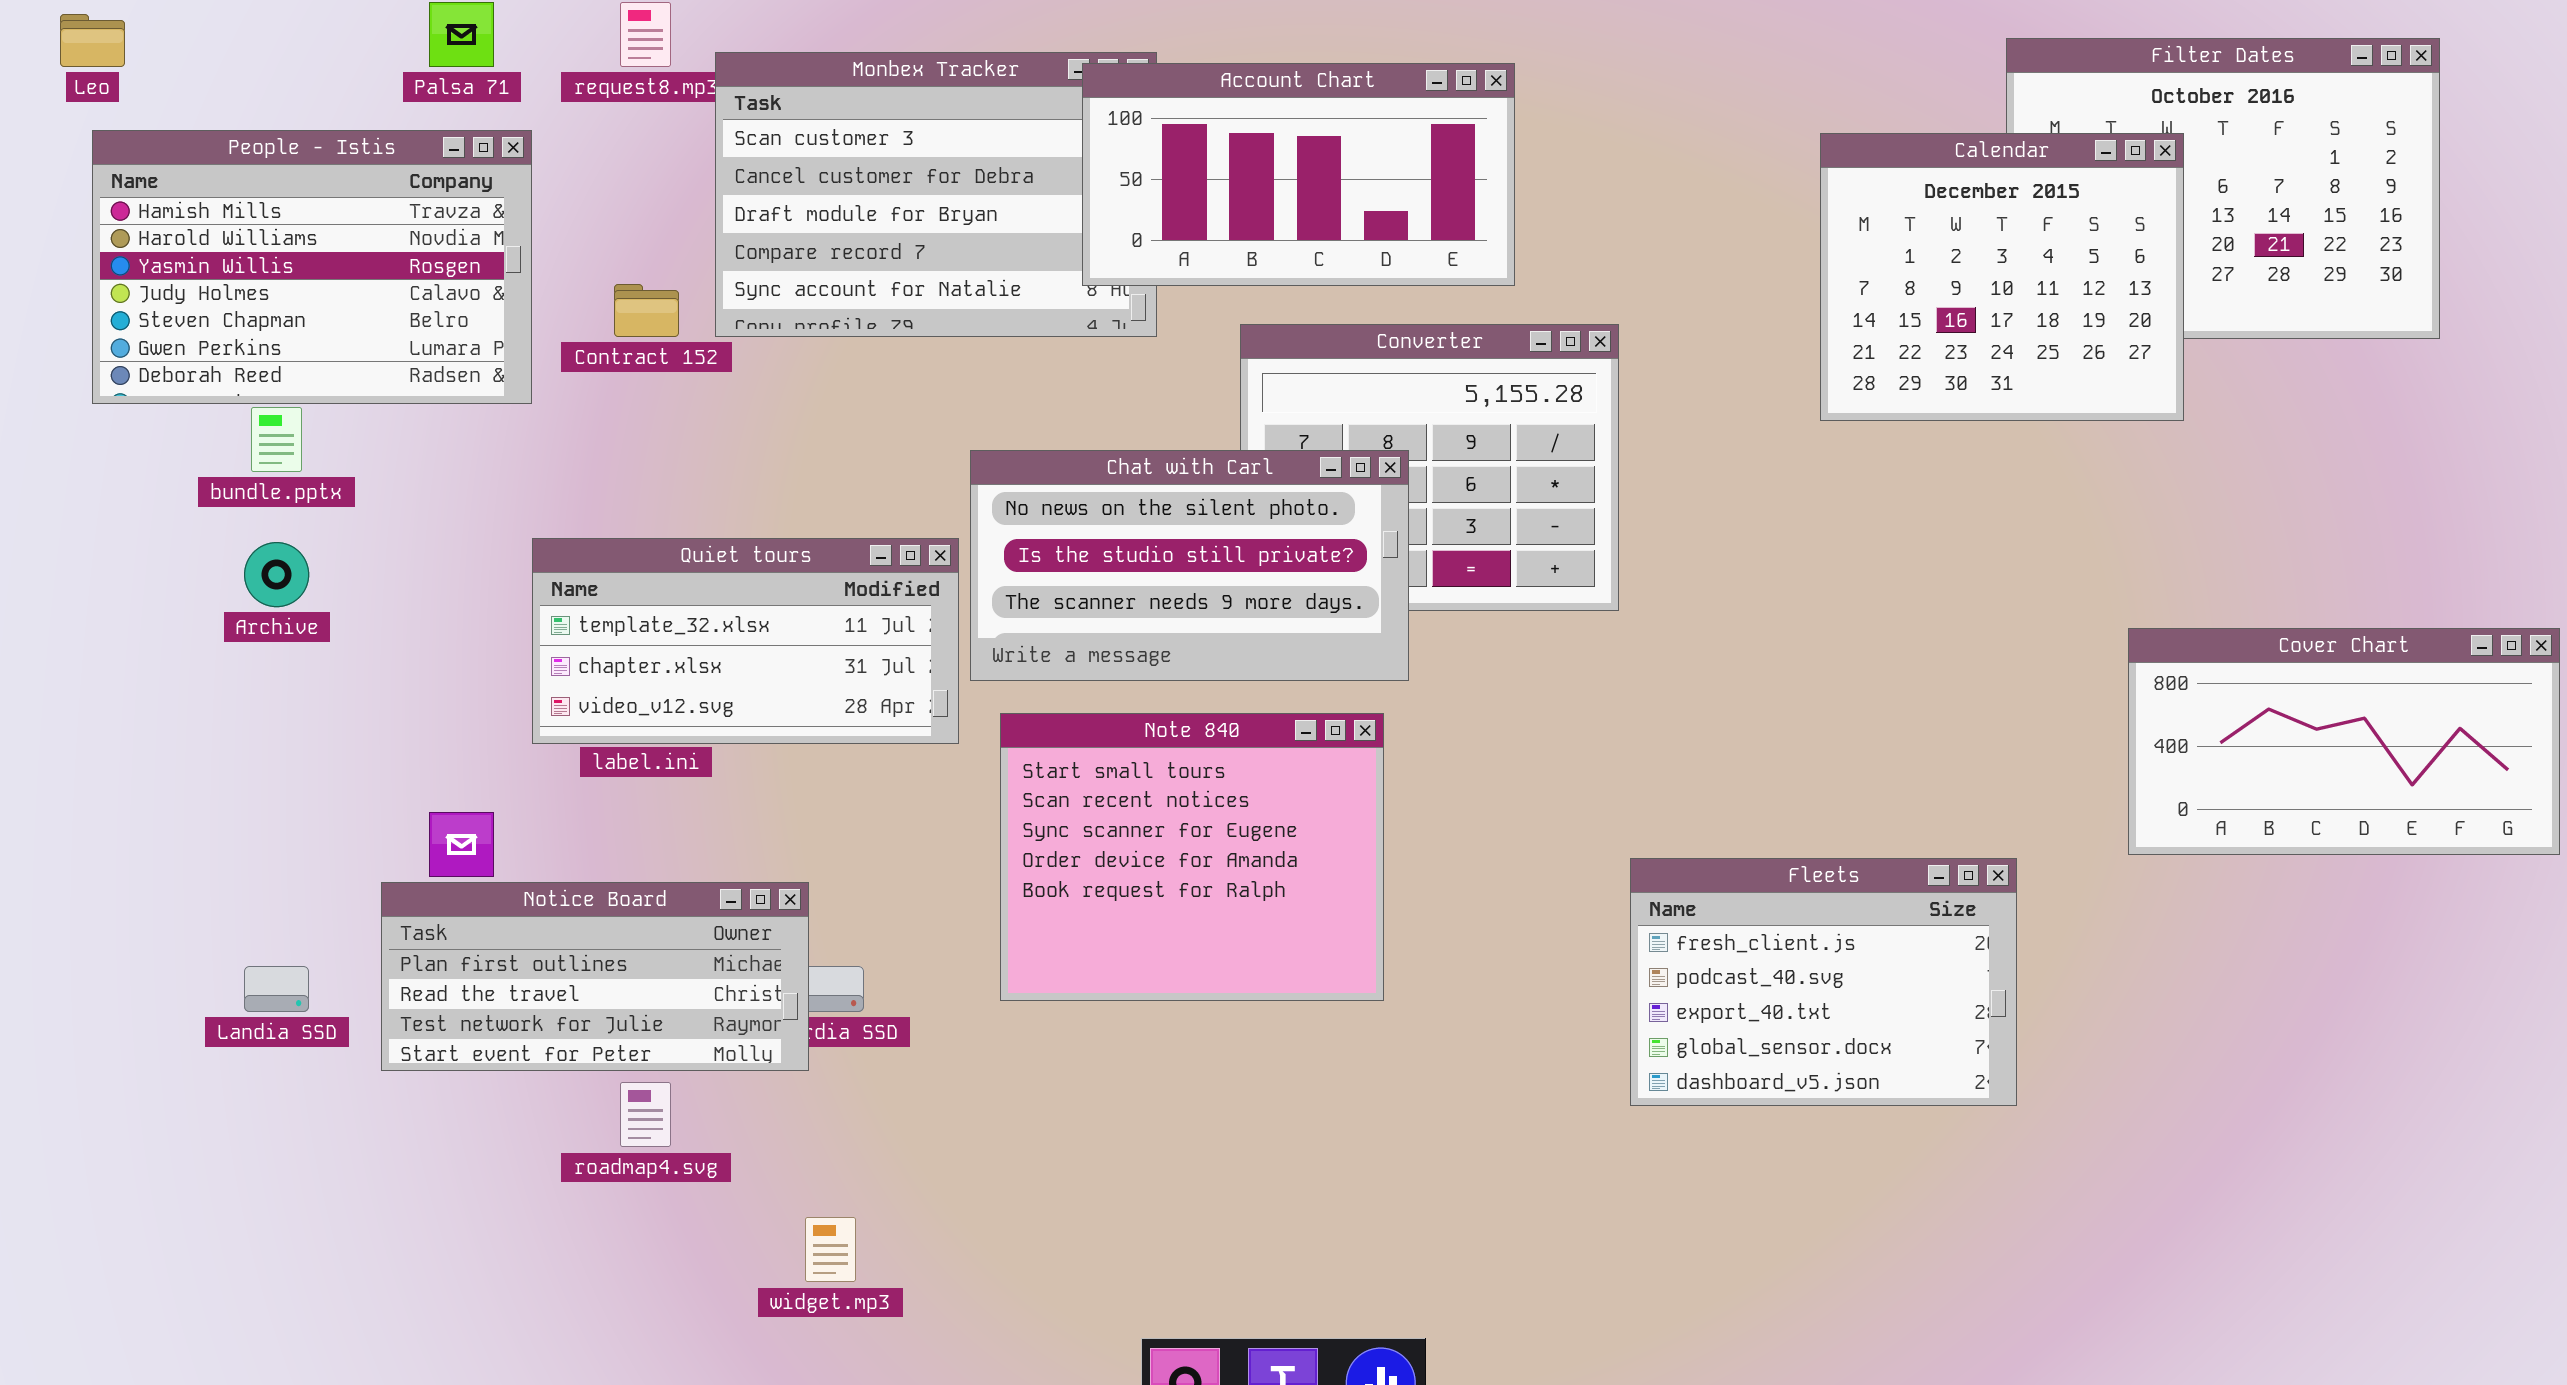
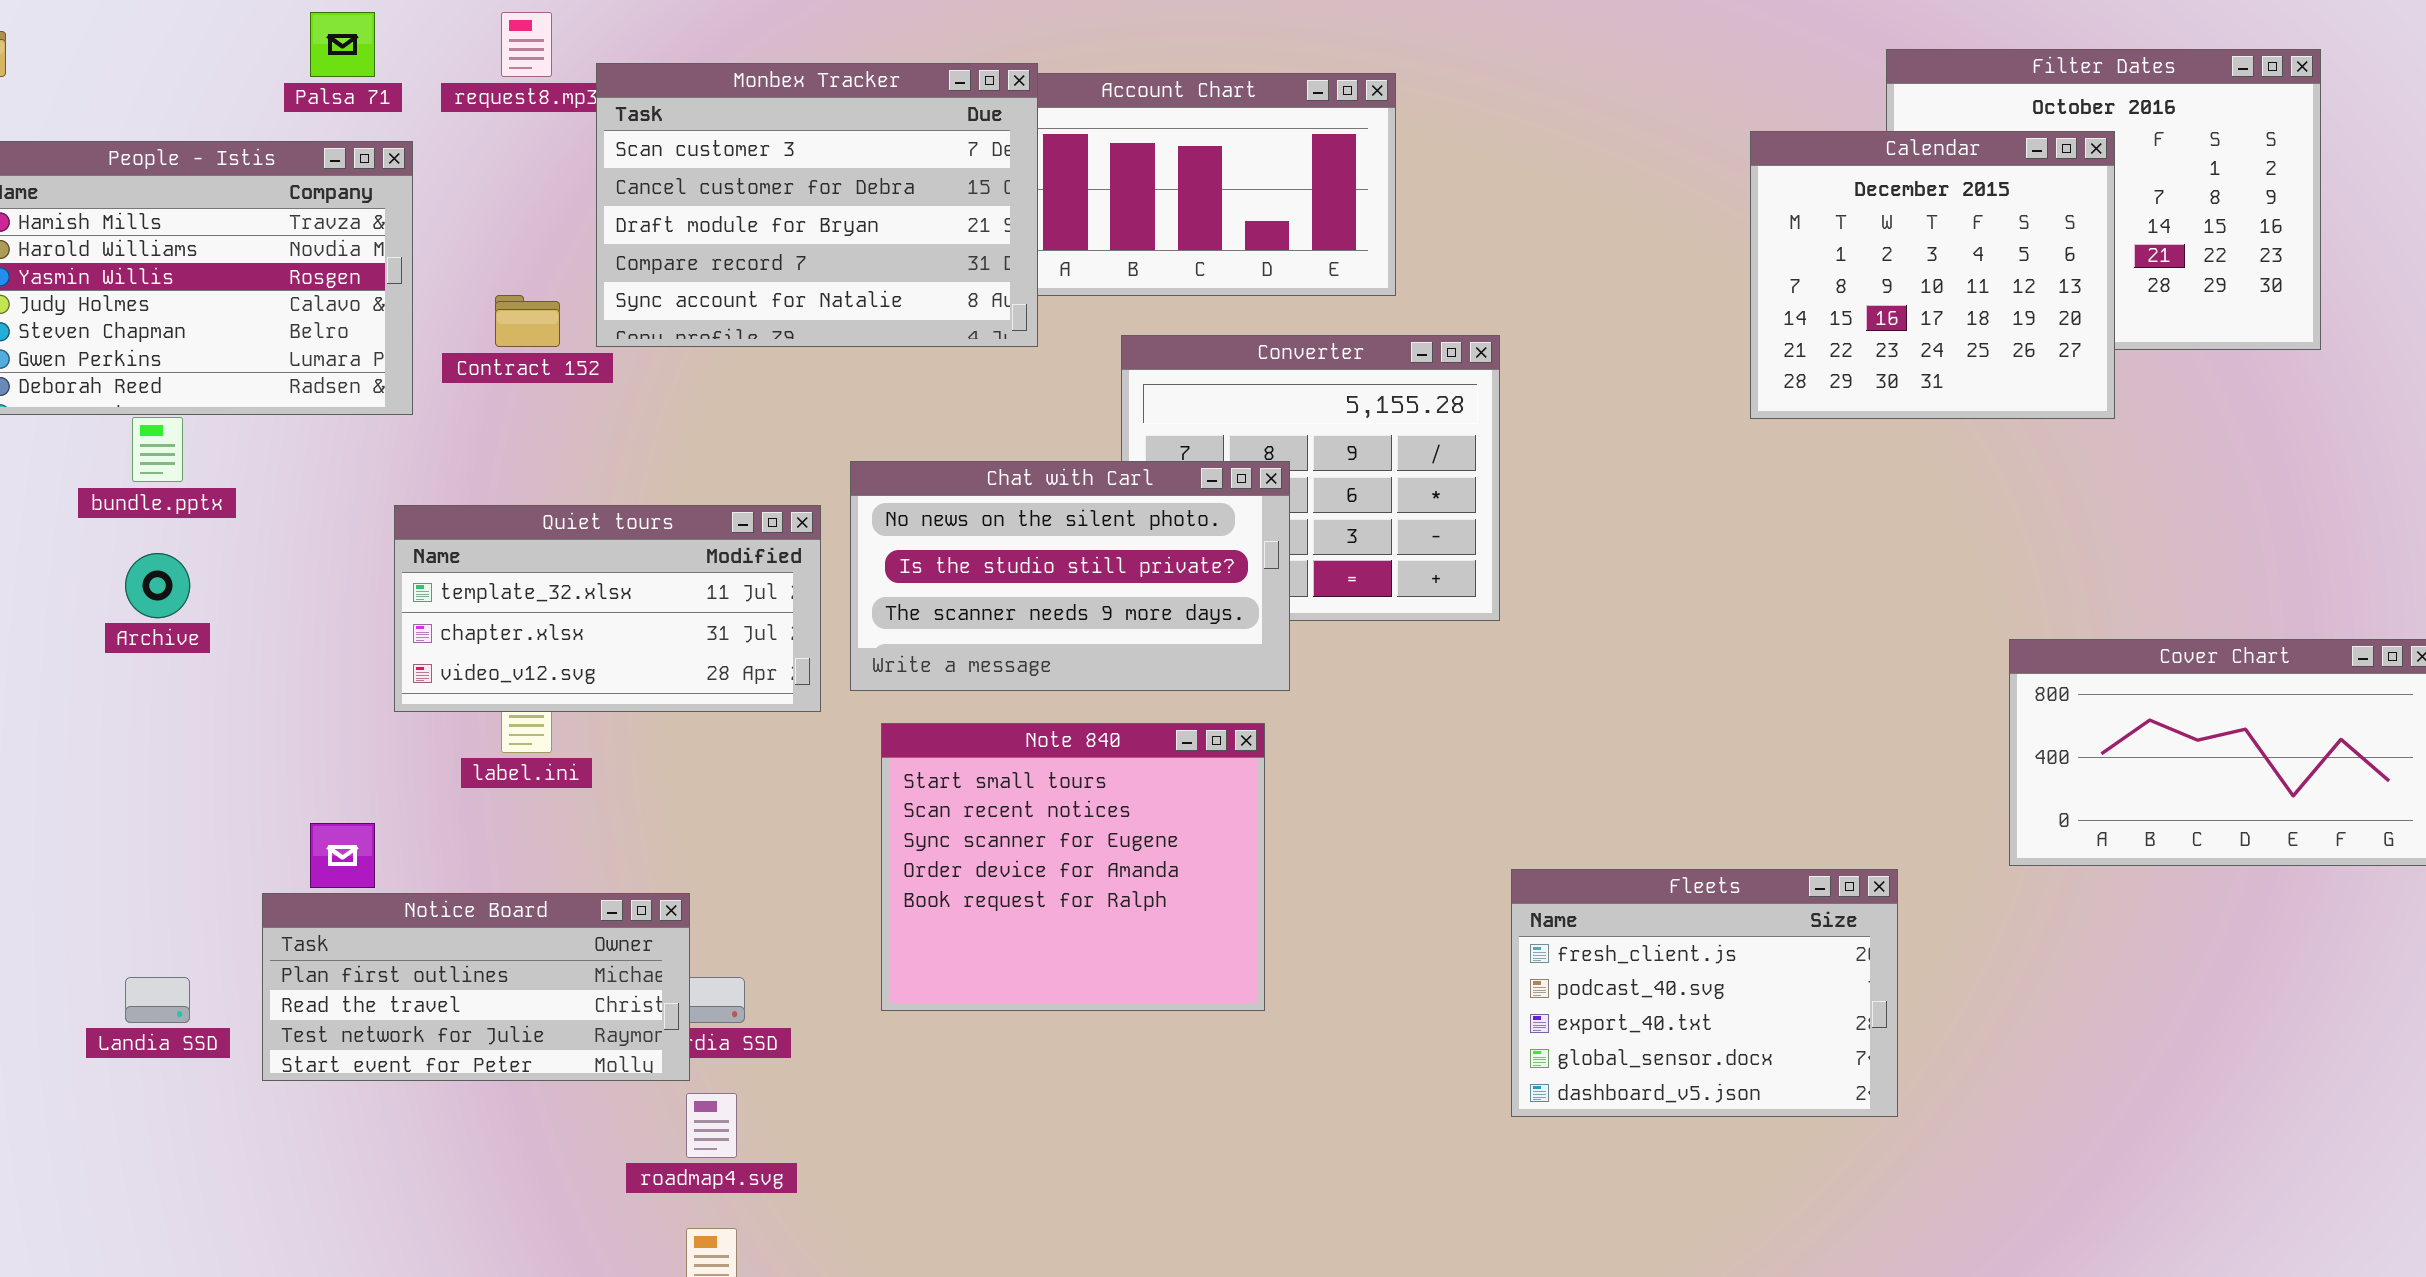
Monbex Tracker: [715,52,1157,337] -> [596,63,1038,347], raised
Calendar: [1820,133,2184,421] -> [1750,131,2115,419], moved
Quiet tours: [532,538,959,744] -> [394,505,821,712], moved
roadmap4.svg: [620,1082,671,1147] -> [686,1093,737,1158], moved

